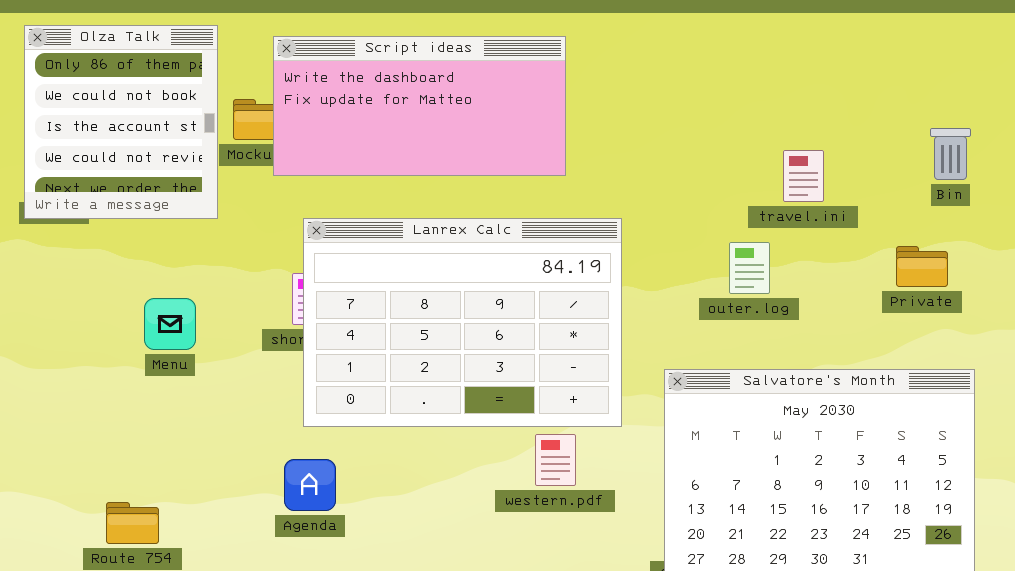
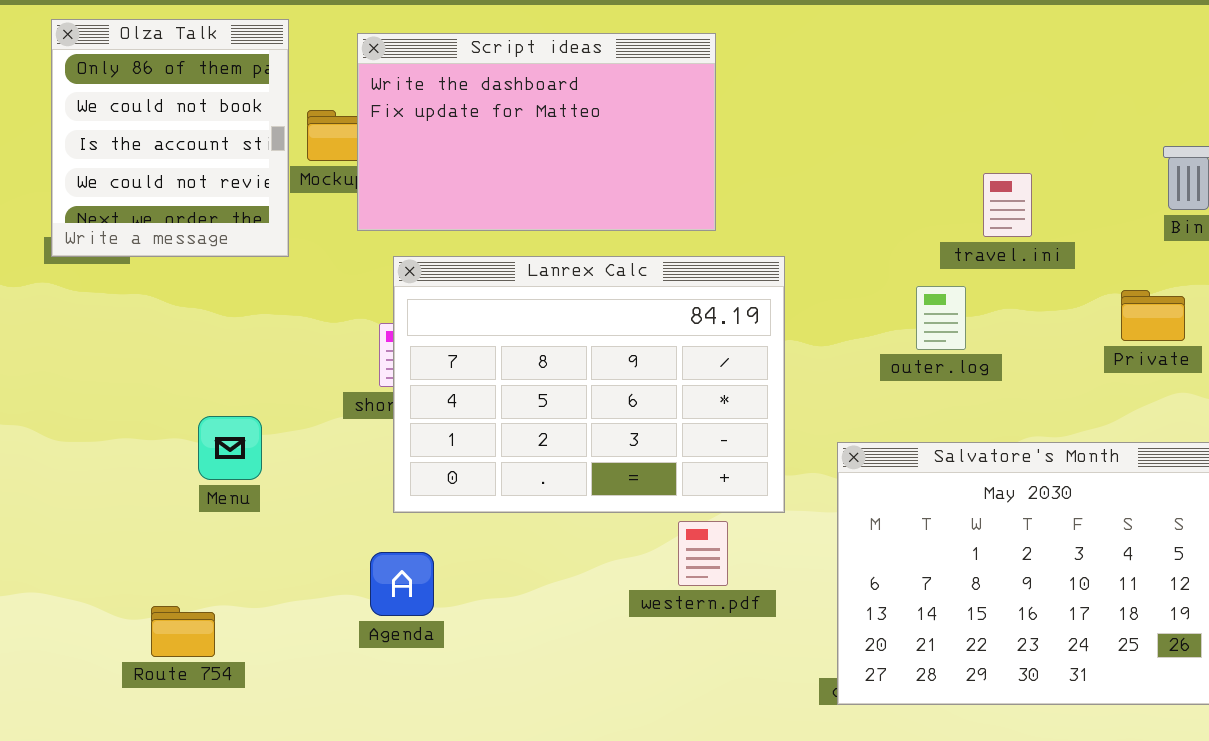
Script ideas: [273,36,566,176] -> [357,33,716,231], resized
Menu: [144,298,196,350] -> [198,416,262,480], moved

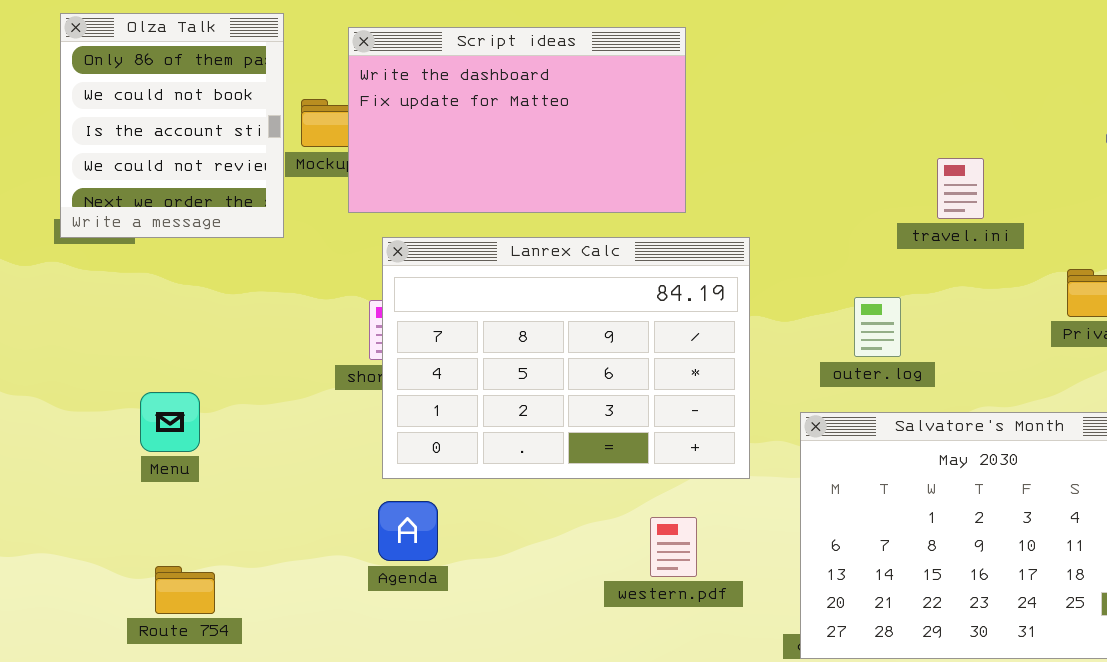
outer.log: [916,286,966,350] -> [854,297,901,357], moved
Menu: [198,416,262,480] -> [140,392,200,452], moved
western.pdf: [678,521,728,586] -> [650,517,697,577], moved
Agenda: [370,552,434,616] -> [378,501,438,561], moved

